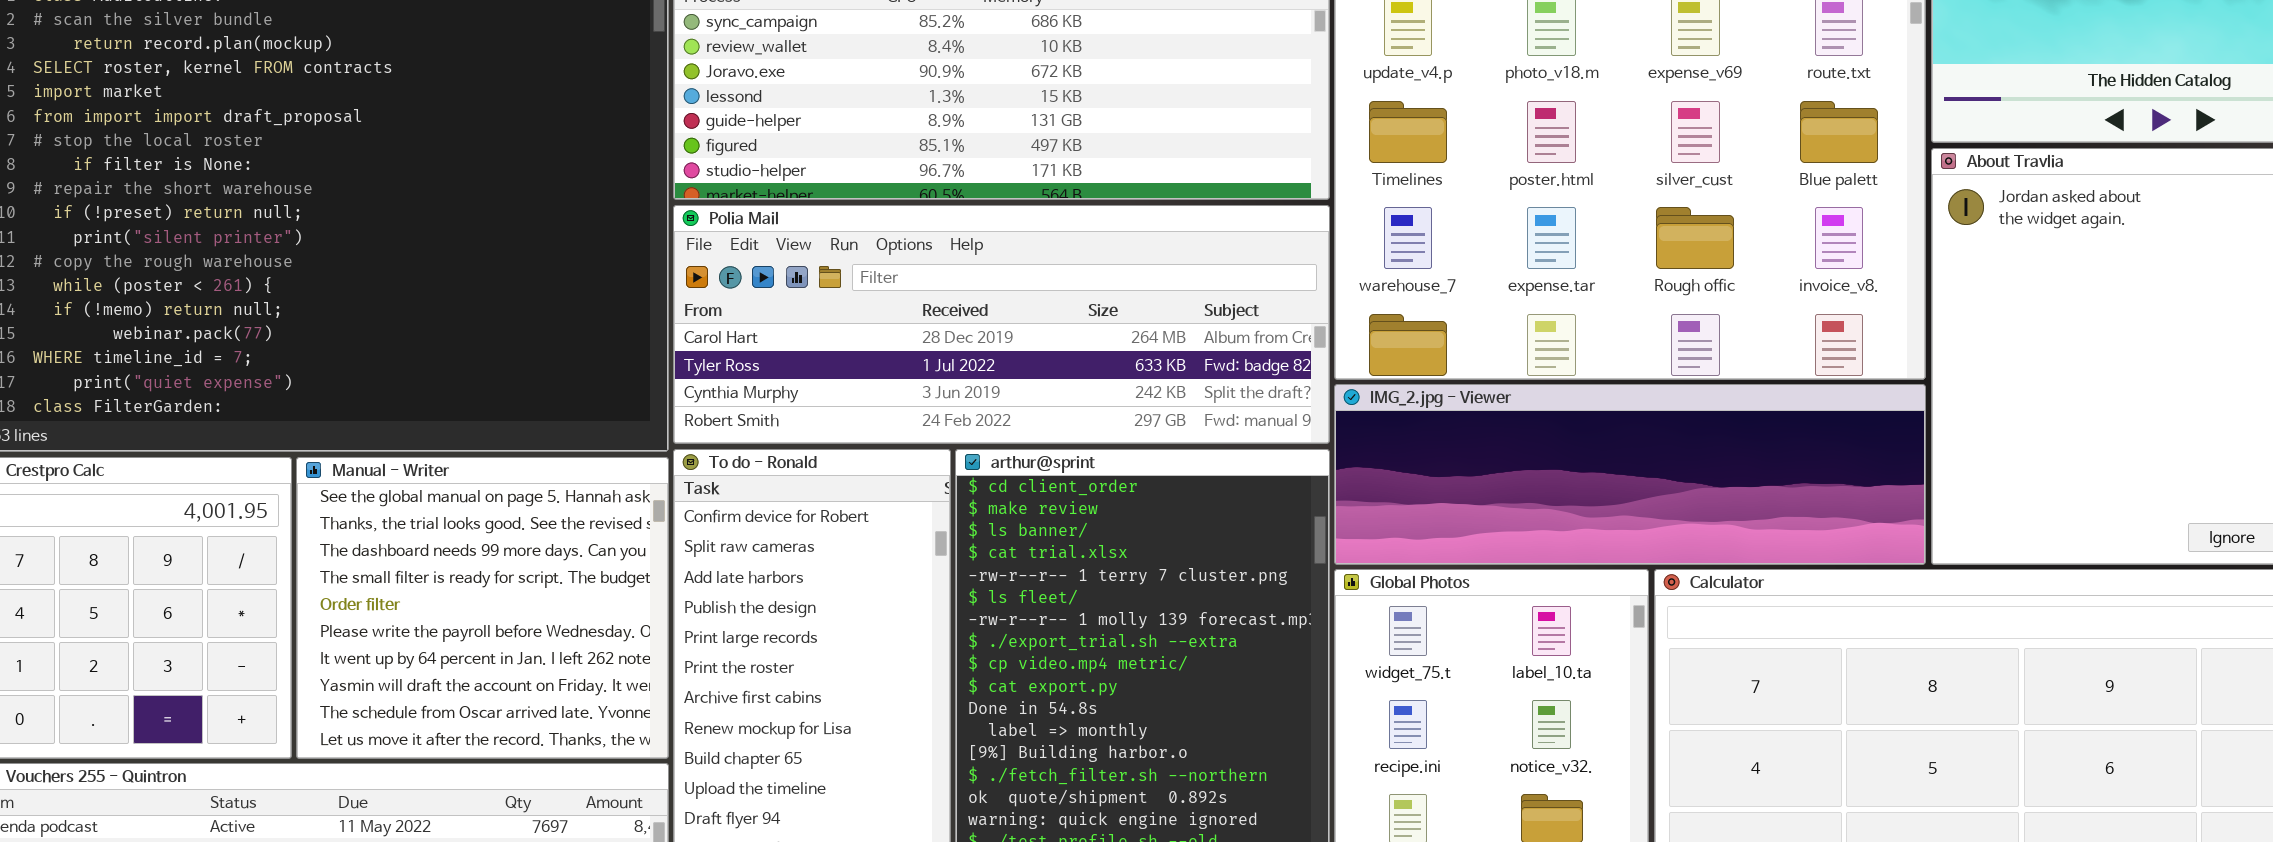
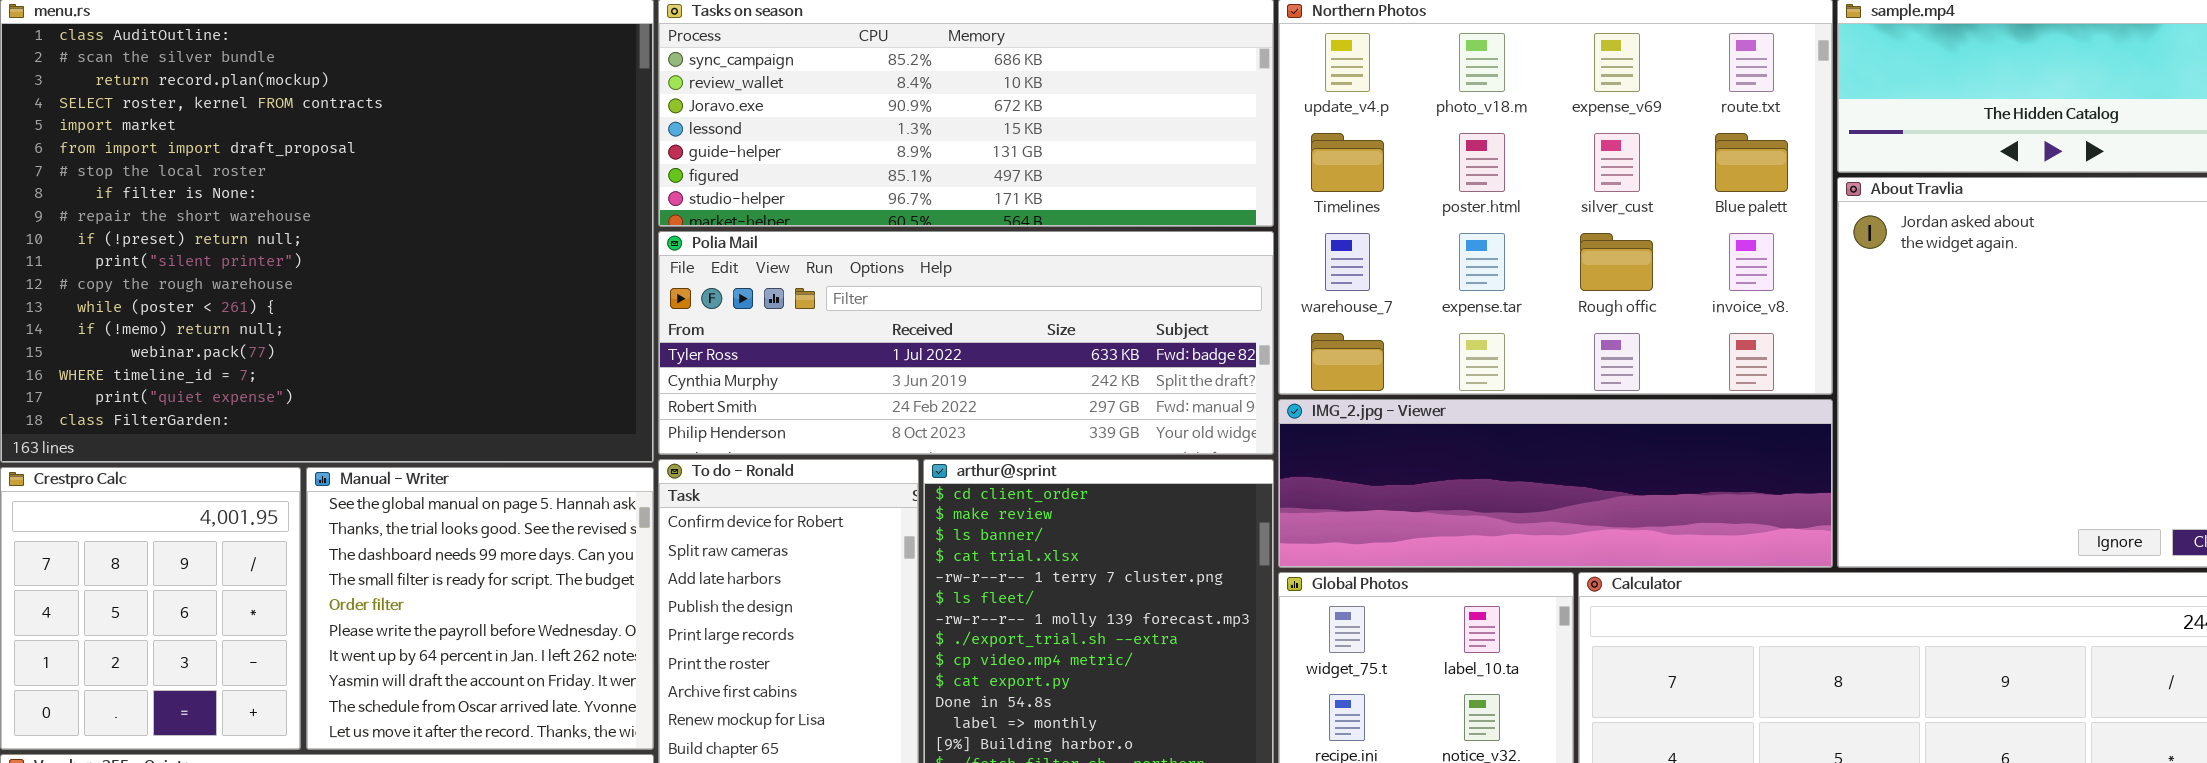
Polia Mail: [673,205,1330,444] -> [658,231,1274,455], scrolled down 1 row

